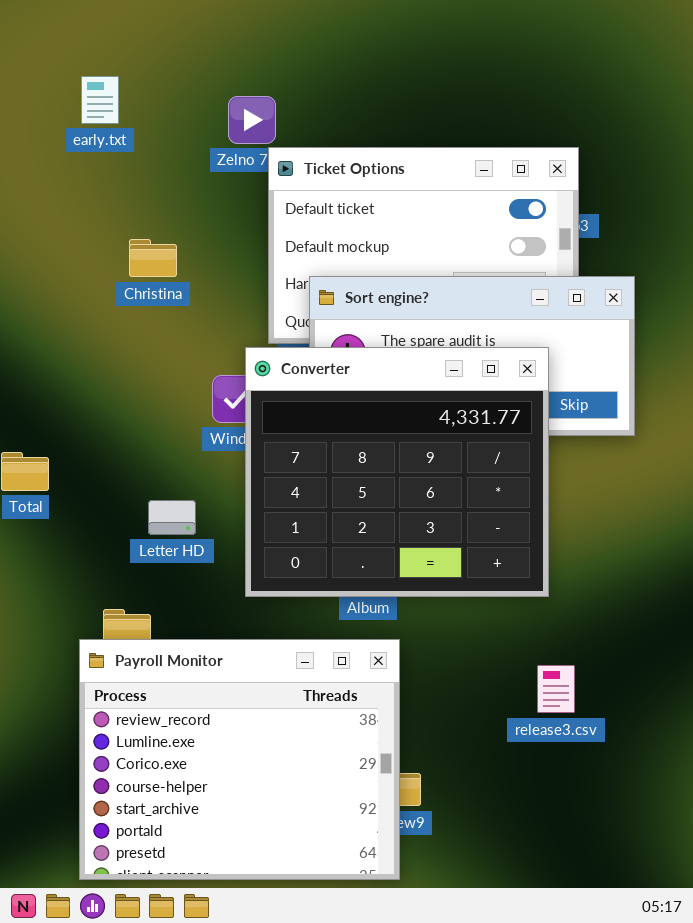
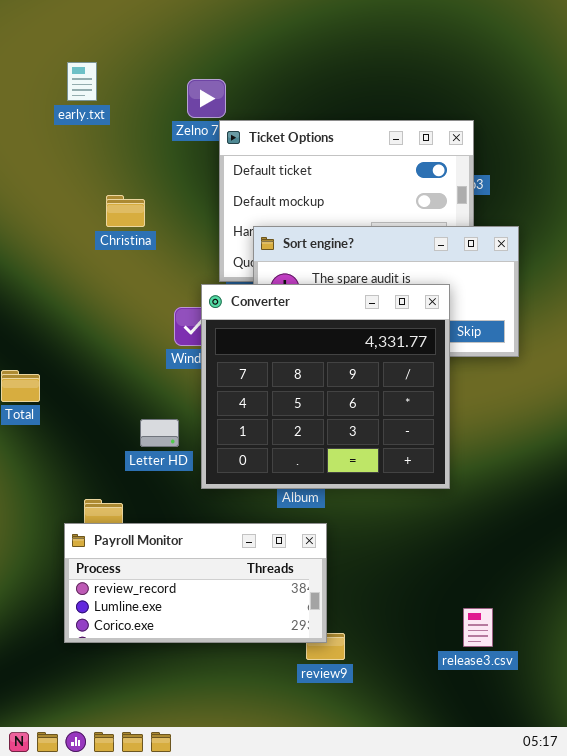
Letter HD: [148,500,196,535] -> [140,419,179,447], moved
Payroll Monitor: [79,639,400,880] -> [64,523,327,643], resized
release3.csv: [537,665,575,713] -> [463,608,493,647], moved

